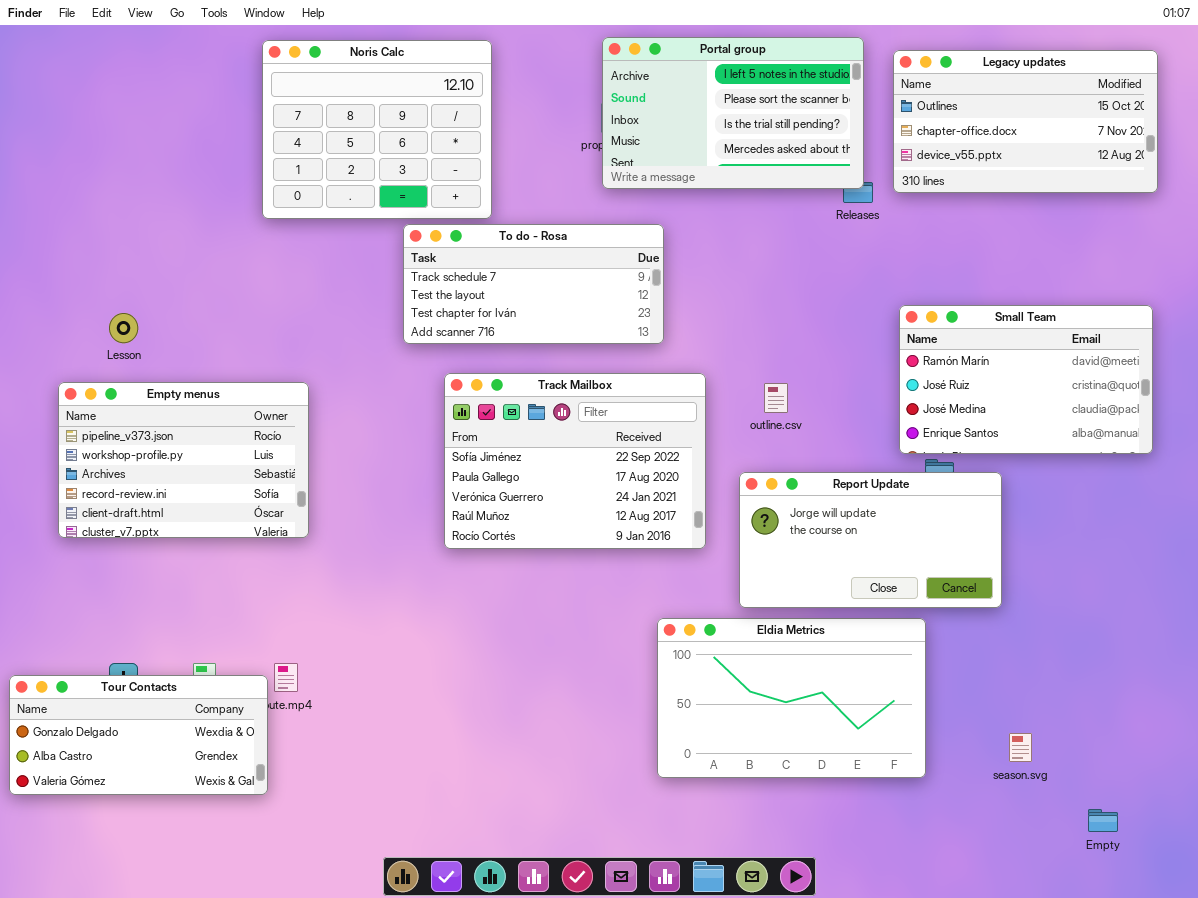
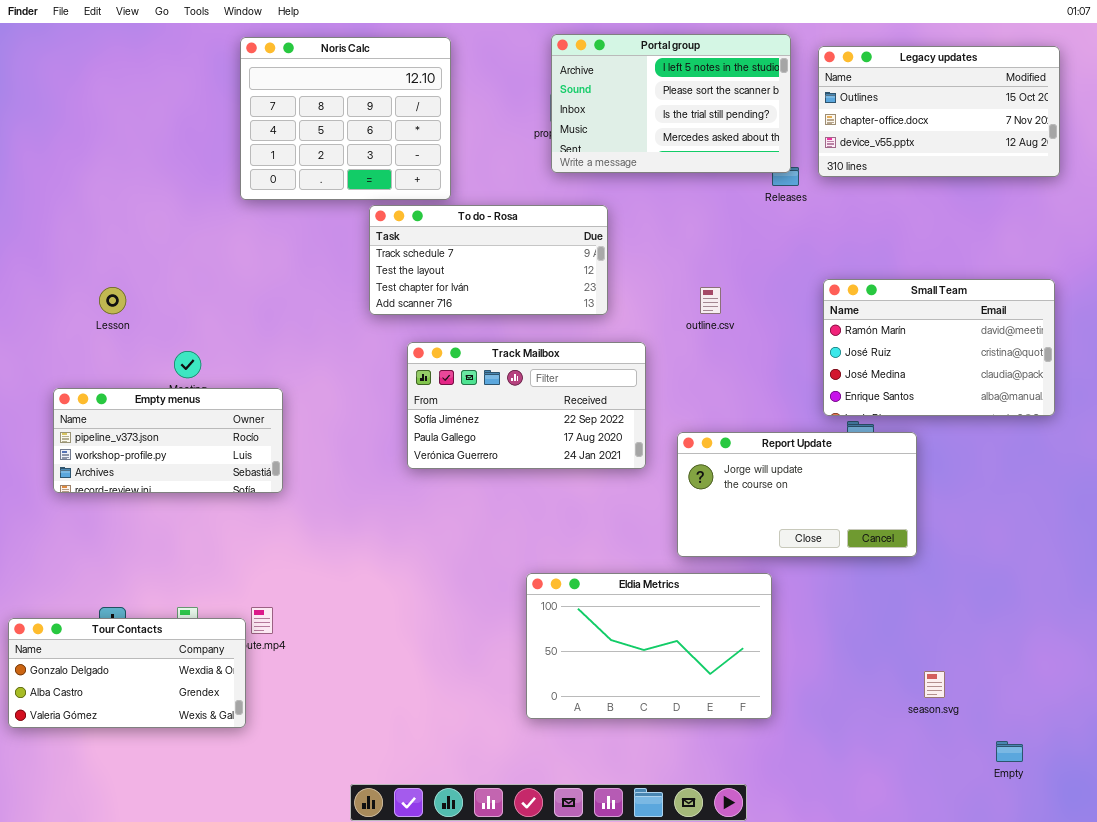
Track Mailbox: [444,373,706,549] -> [407,342,646,469], resized
Empty menus: [58,382,309,538] -> [53,388,283,493], resized
outline.csv: [764,383,788,413] -> [700,287,721,314], moved
Eldia Metrics: [657,618,926,778] -> [526,573,772,719], moved

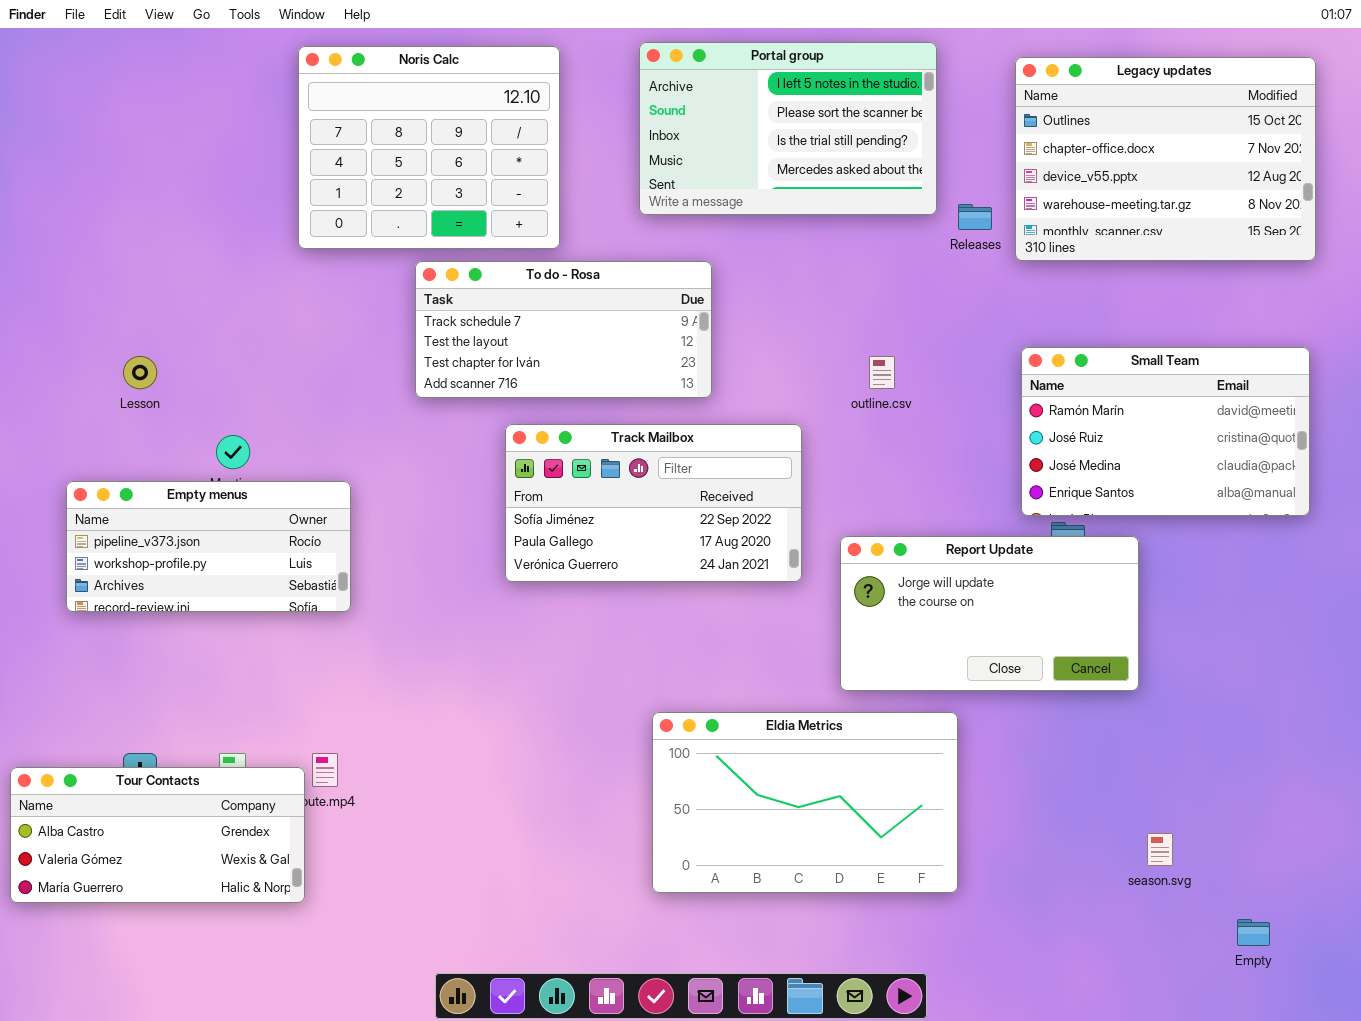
Portal group: [551,34,791,173] -> [639,42,937,215], moved
Legacy updates: [818,46,1060,177] -> [1015,57,1316,261], resized
To do - Rosa: [369,205,608,315] -> [415,261,712,398], moved
Tour Contacts: [8,618,246,728] -> [10,767,305,903], scrolled down 1 row

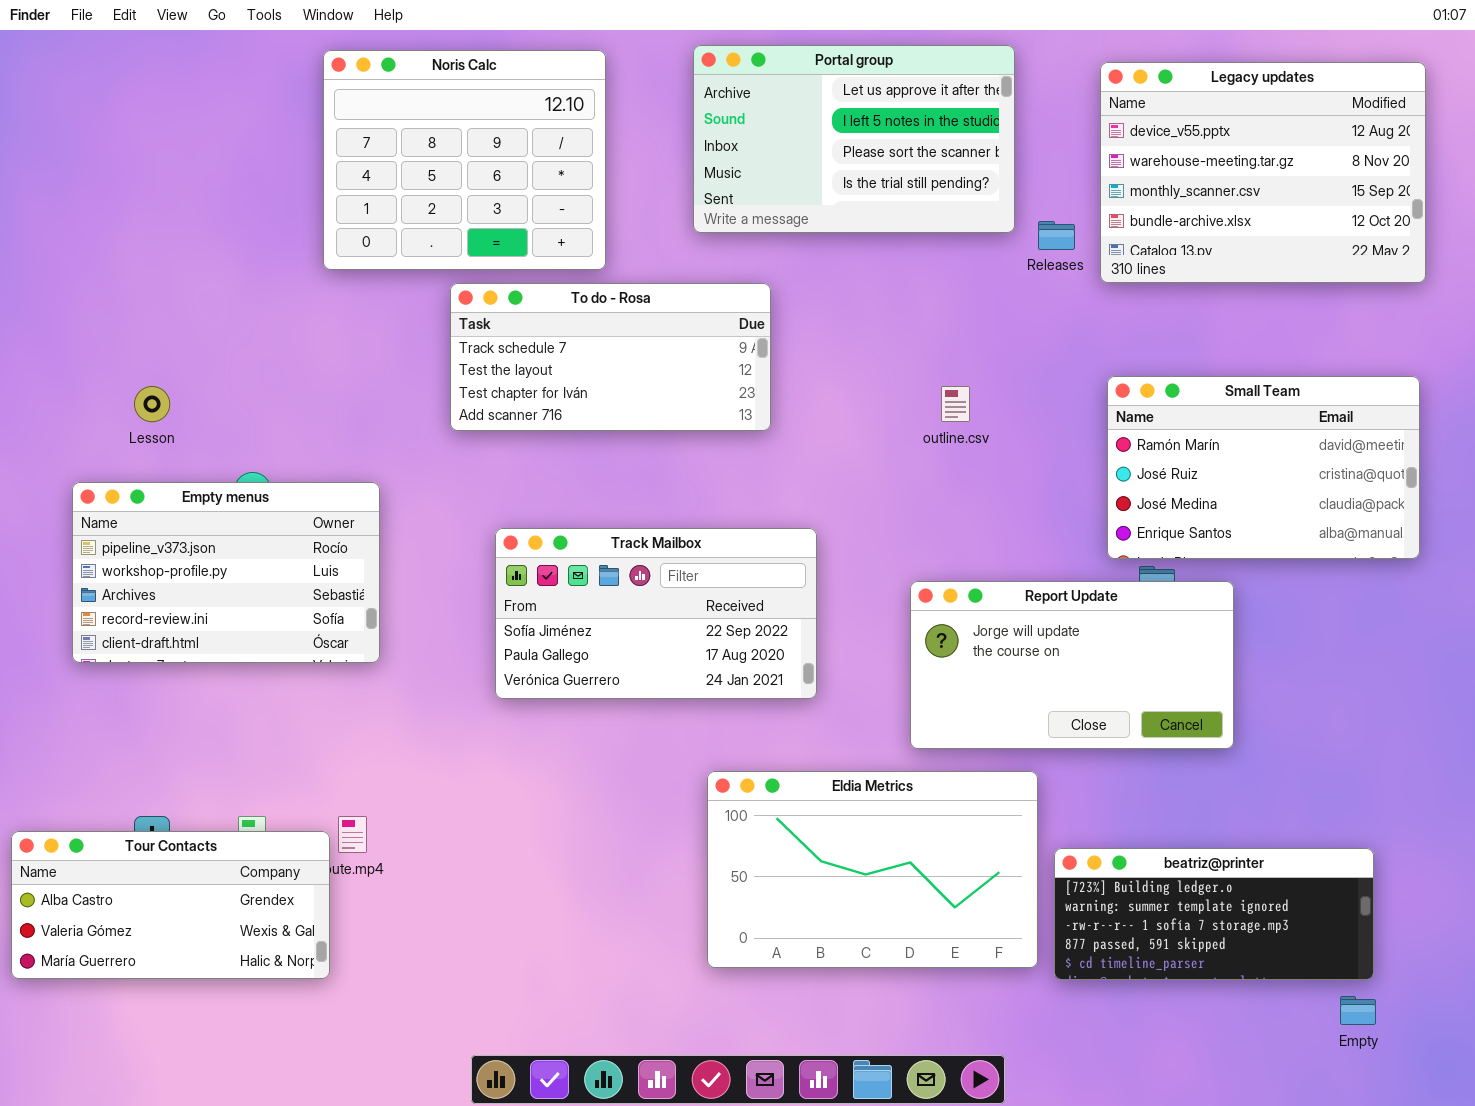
Portal group: [639,42,937,215] -> [693,45,1015,233], scrolled up 1 row
Legacy updates: [1015,57,1316,261] -> [1100,62,1426,283], scrolled down 2 rows
Track Mailbox: [505,424,802,582] -> [495,528,817,699], moved
Empty menus: [66,481,351,612] -> [72,482,380,663], resized
beatriz@printer: none -> [1054,848,1374,980], opened

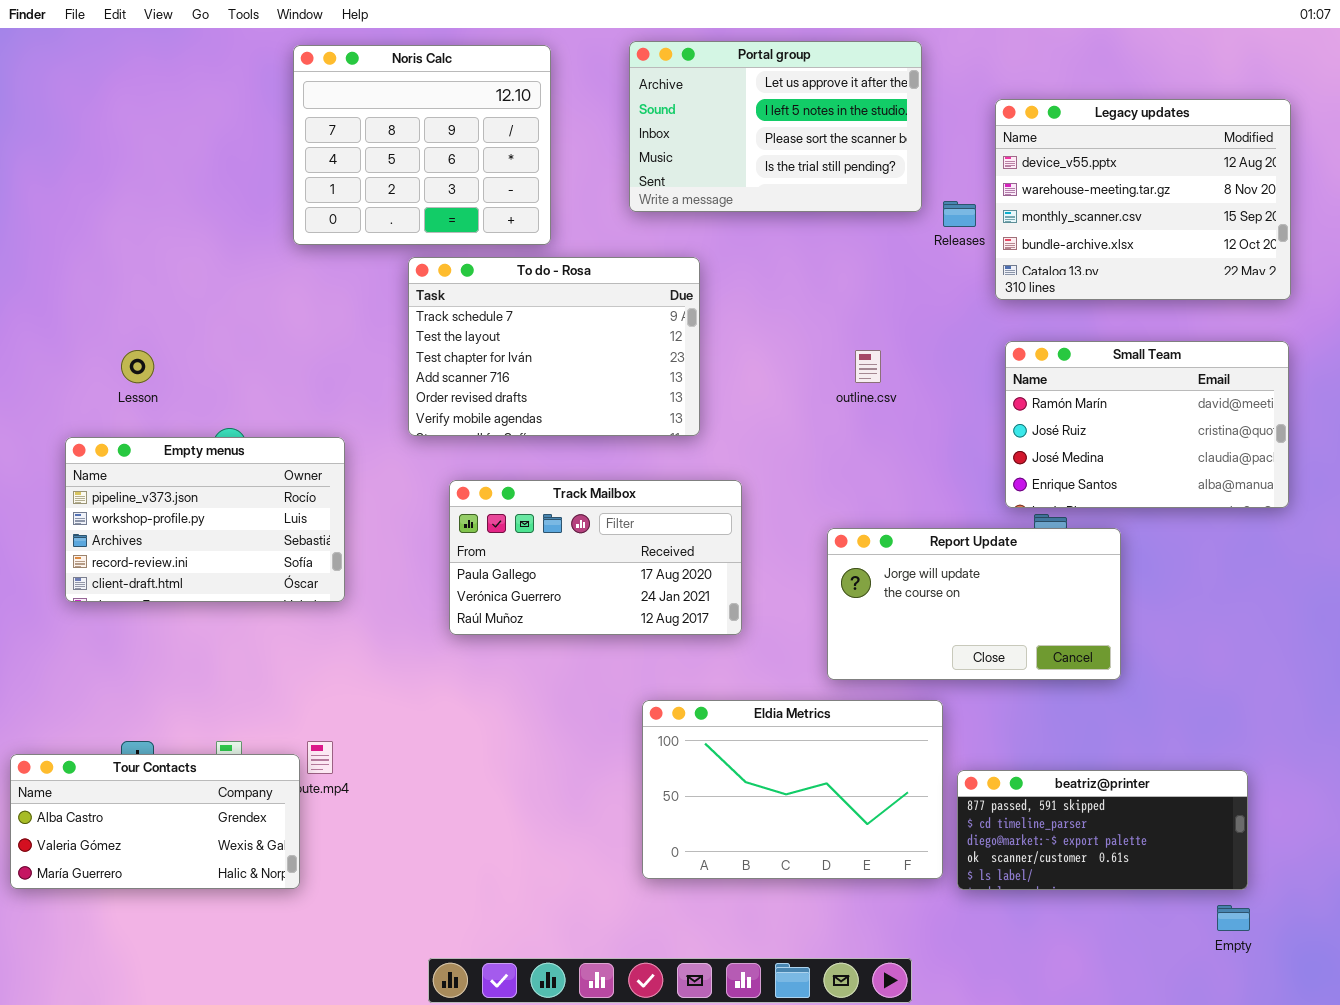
Legacy updates: [1100,62,1426,283] -> [995,99,1291,300], moved
To do - Rosa: [450,283,771,431] -> [408,257,700,436], resized
Track Mailbox: [495,528,817,699] -> [449,480,742,635], scrolled down 1 row
beatriz@printer: [1054,848,1374,980] -> [957,770,1248,890], scrolled down 3 rows

